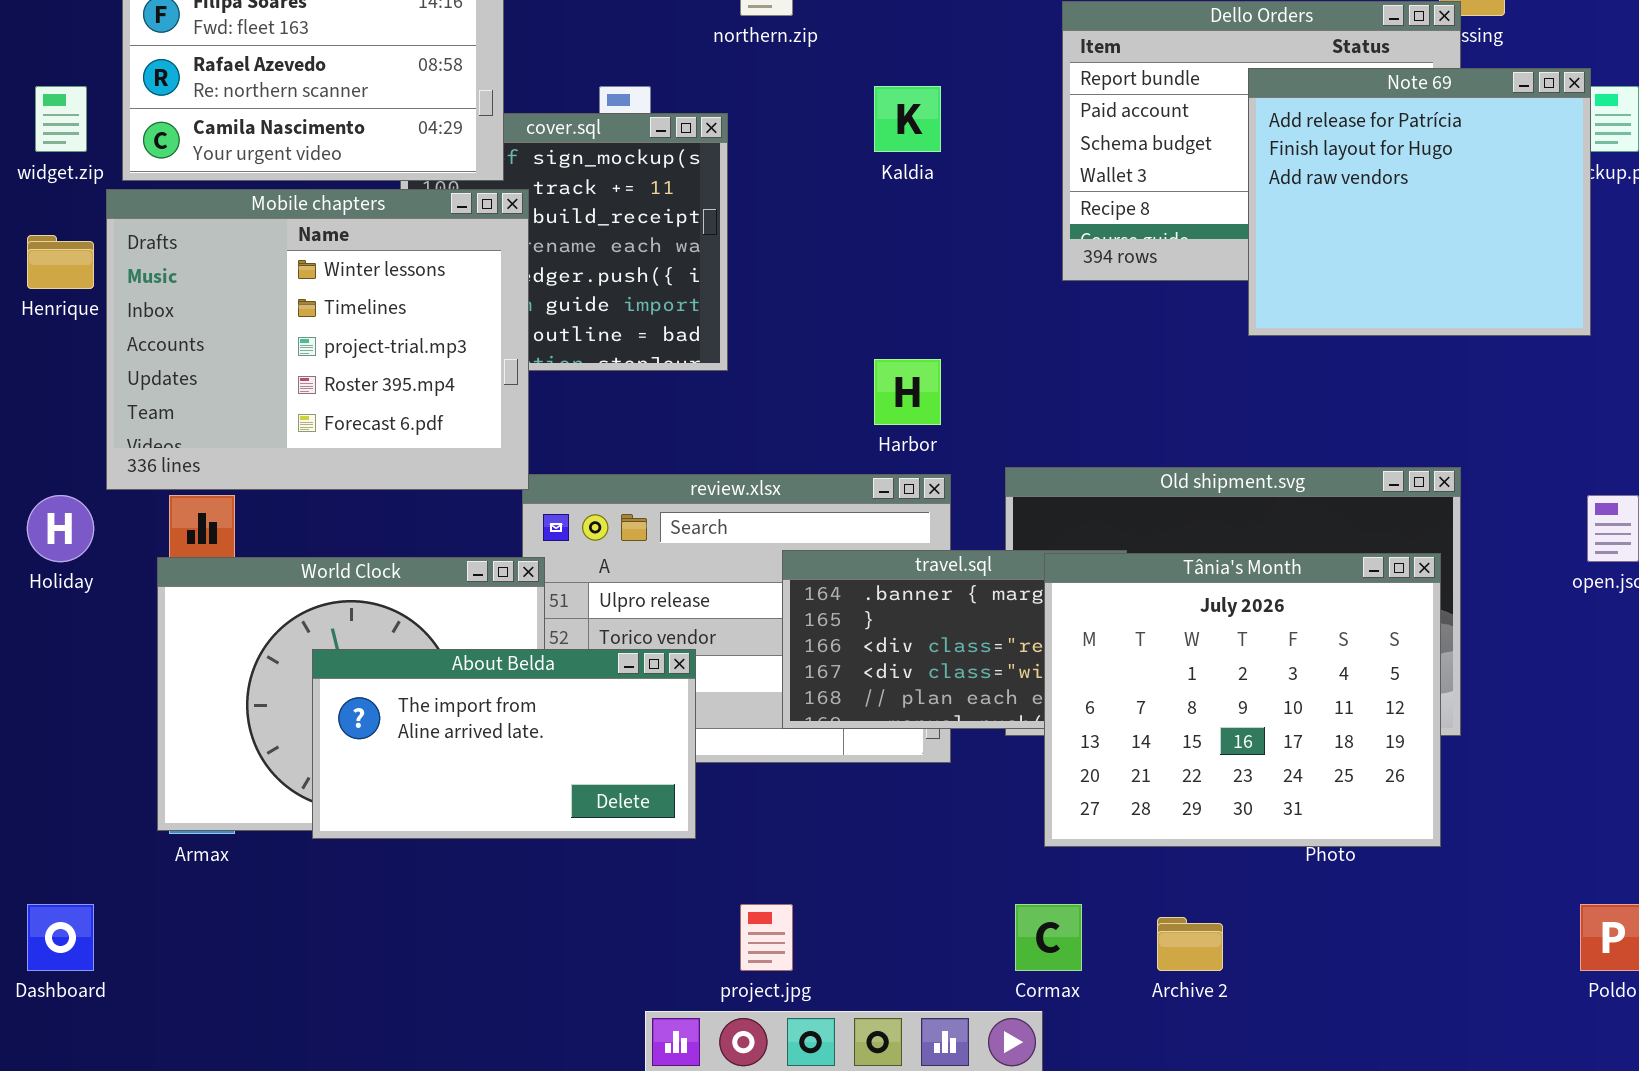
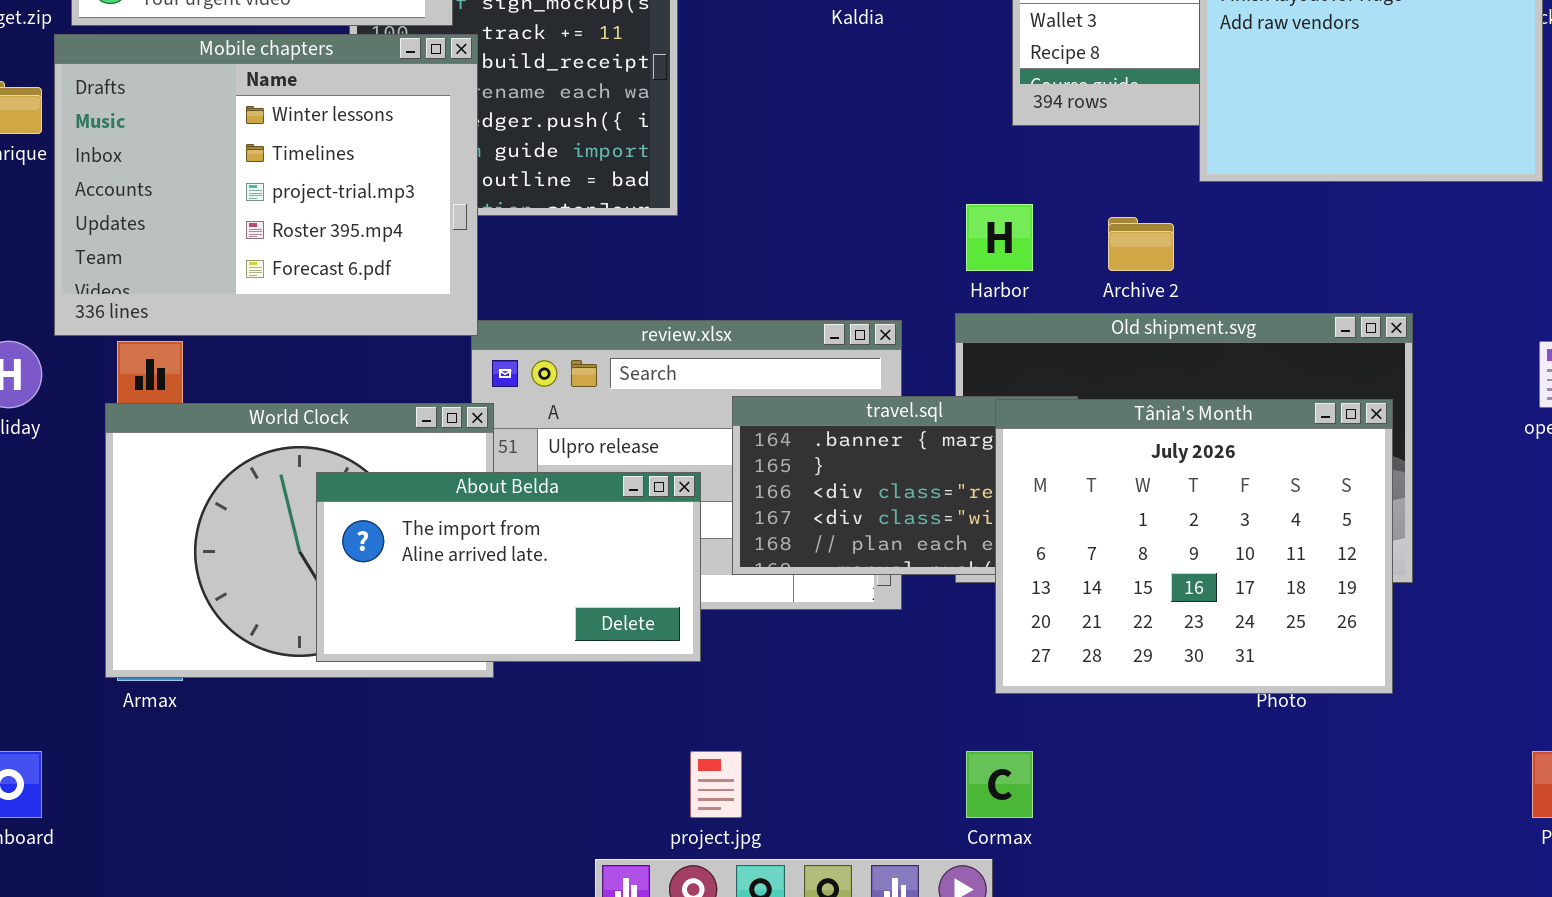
Harbor: [874,359,941,425] -> [966,204,1033,271], moved
About Belda: [312,649,696,839] -> [316,472,701,662], moved
Archive 2: [1157,917,1223,971] -> [1108,217,1174,271], moved

